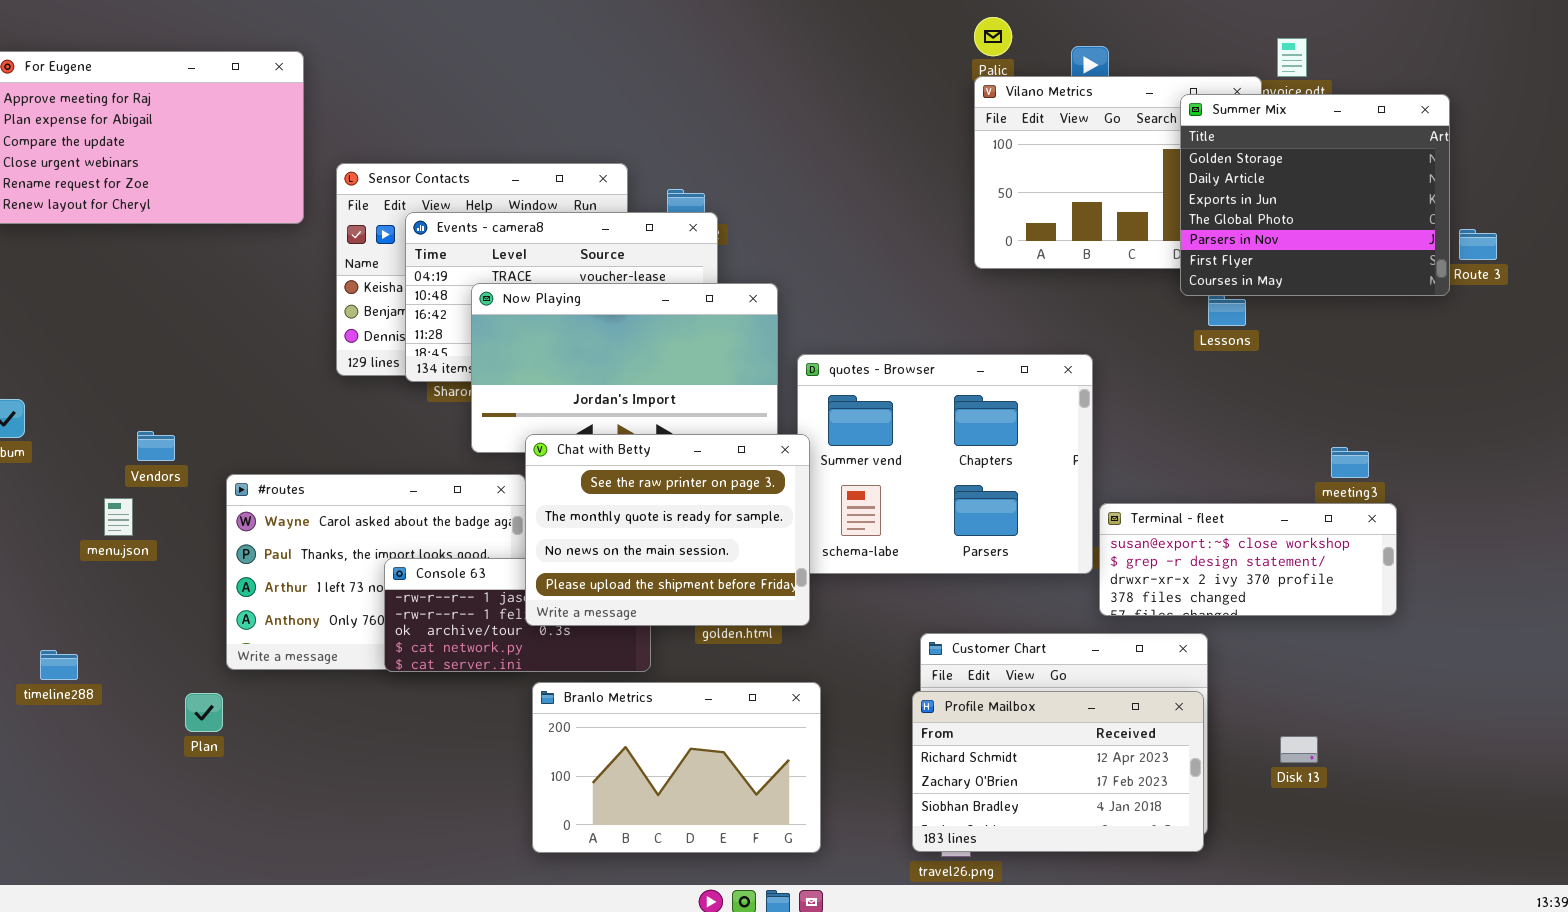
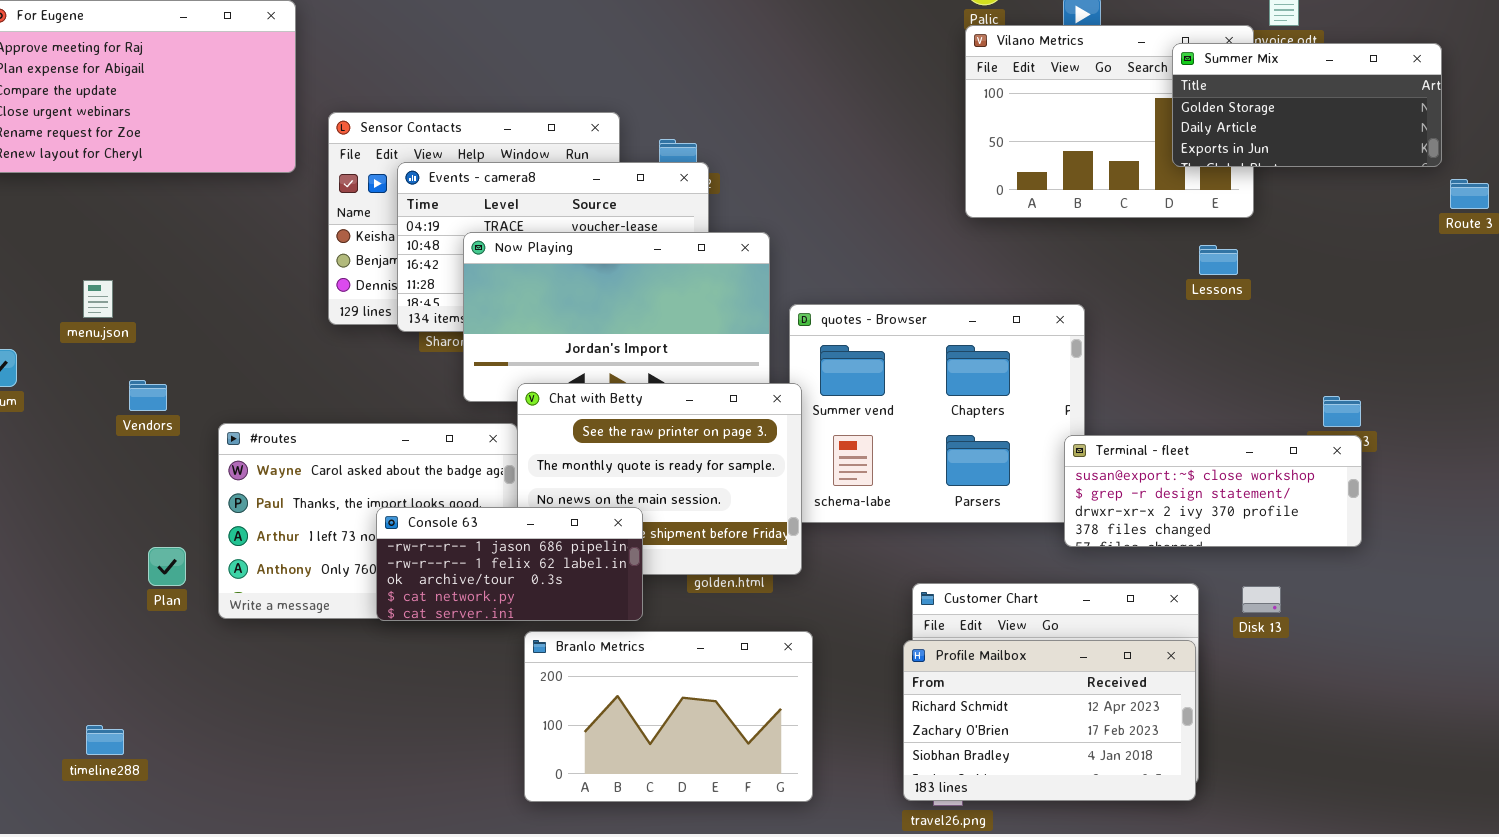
Summer Mix: [1180,94,1450,296] -> [1172,43,1442,167], resized
menu.json: [104,498,133,536] -> [83,280,113,318], moved
Terminal - fleet: [1099,503,1397,616] -> [1064,435,1362,547], moved
Console 63: [384,558,651,672] -> [376,507,643,621], raised
timeline288: [40,650,78,680] -> [86,725,124,755], moved
Plan: [185,693,223,732] -> [148,547,186,586], moved
Disk 13: [1280,736,1318,763] -> [1242,586,1281,613], moved

